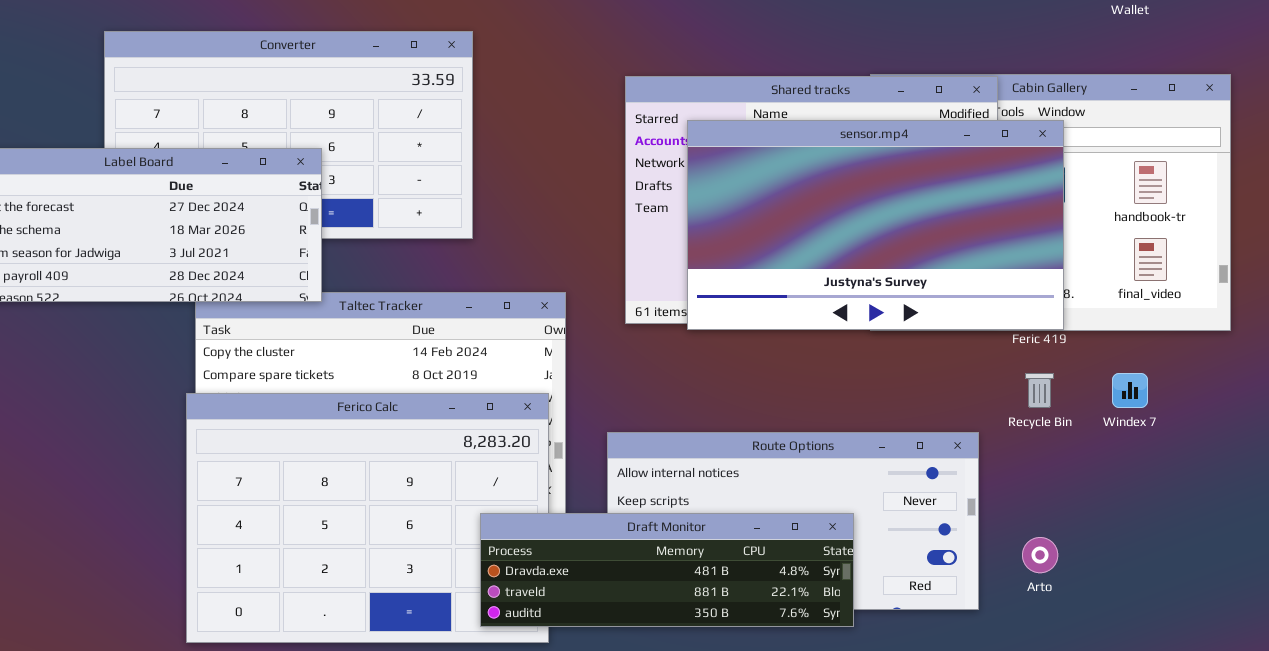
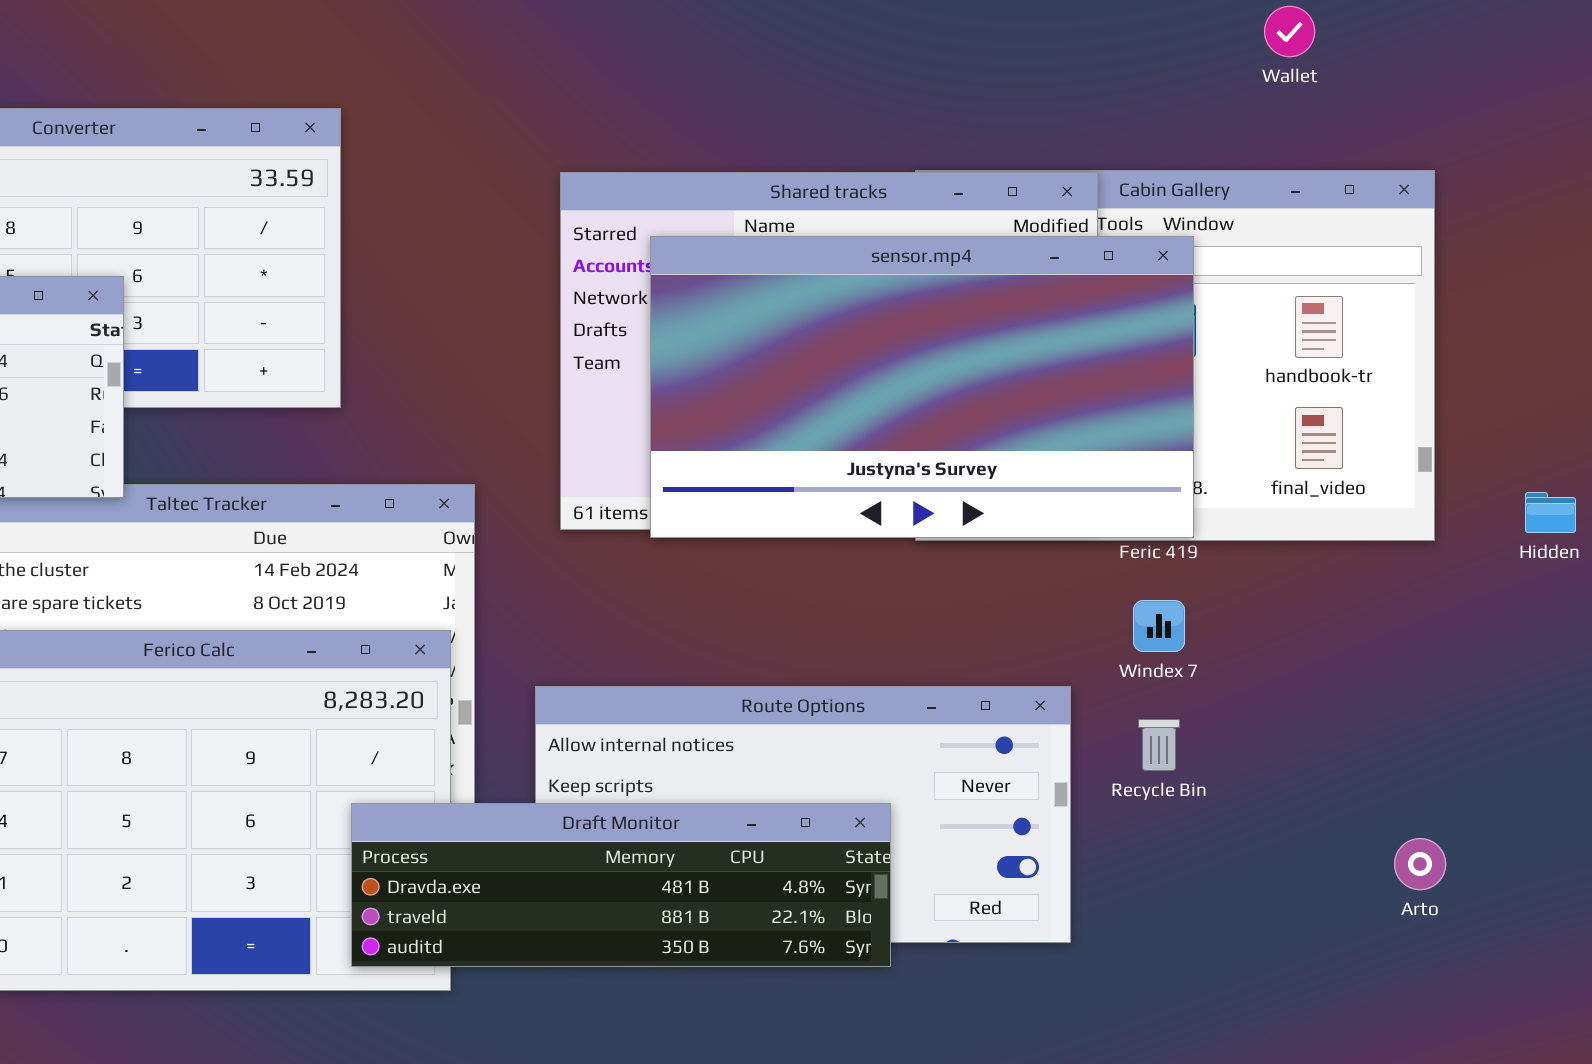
Recycle Bin: [1025,373,1054,408] -> [1138,719,1180,771], moved
Windex 7: [1112,373,1148,408] -> [1133,600,1185,652], moved
Arto: [1022,537,1058,573] -> [1394,838,1446,890], moved

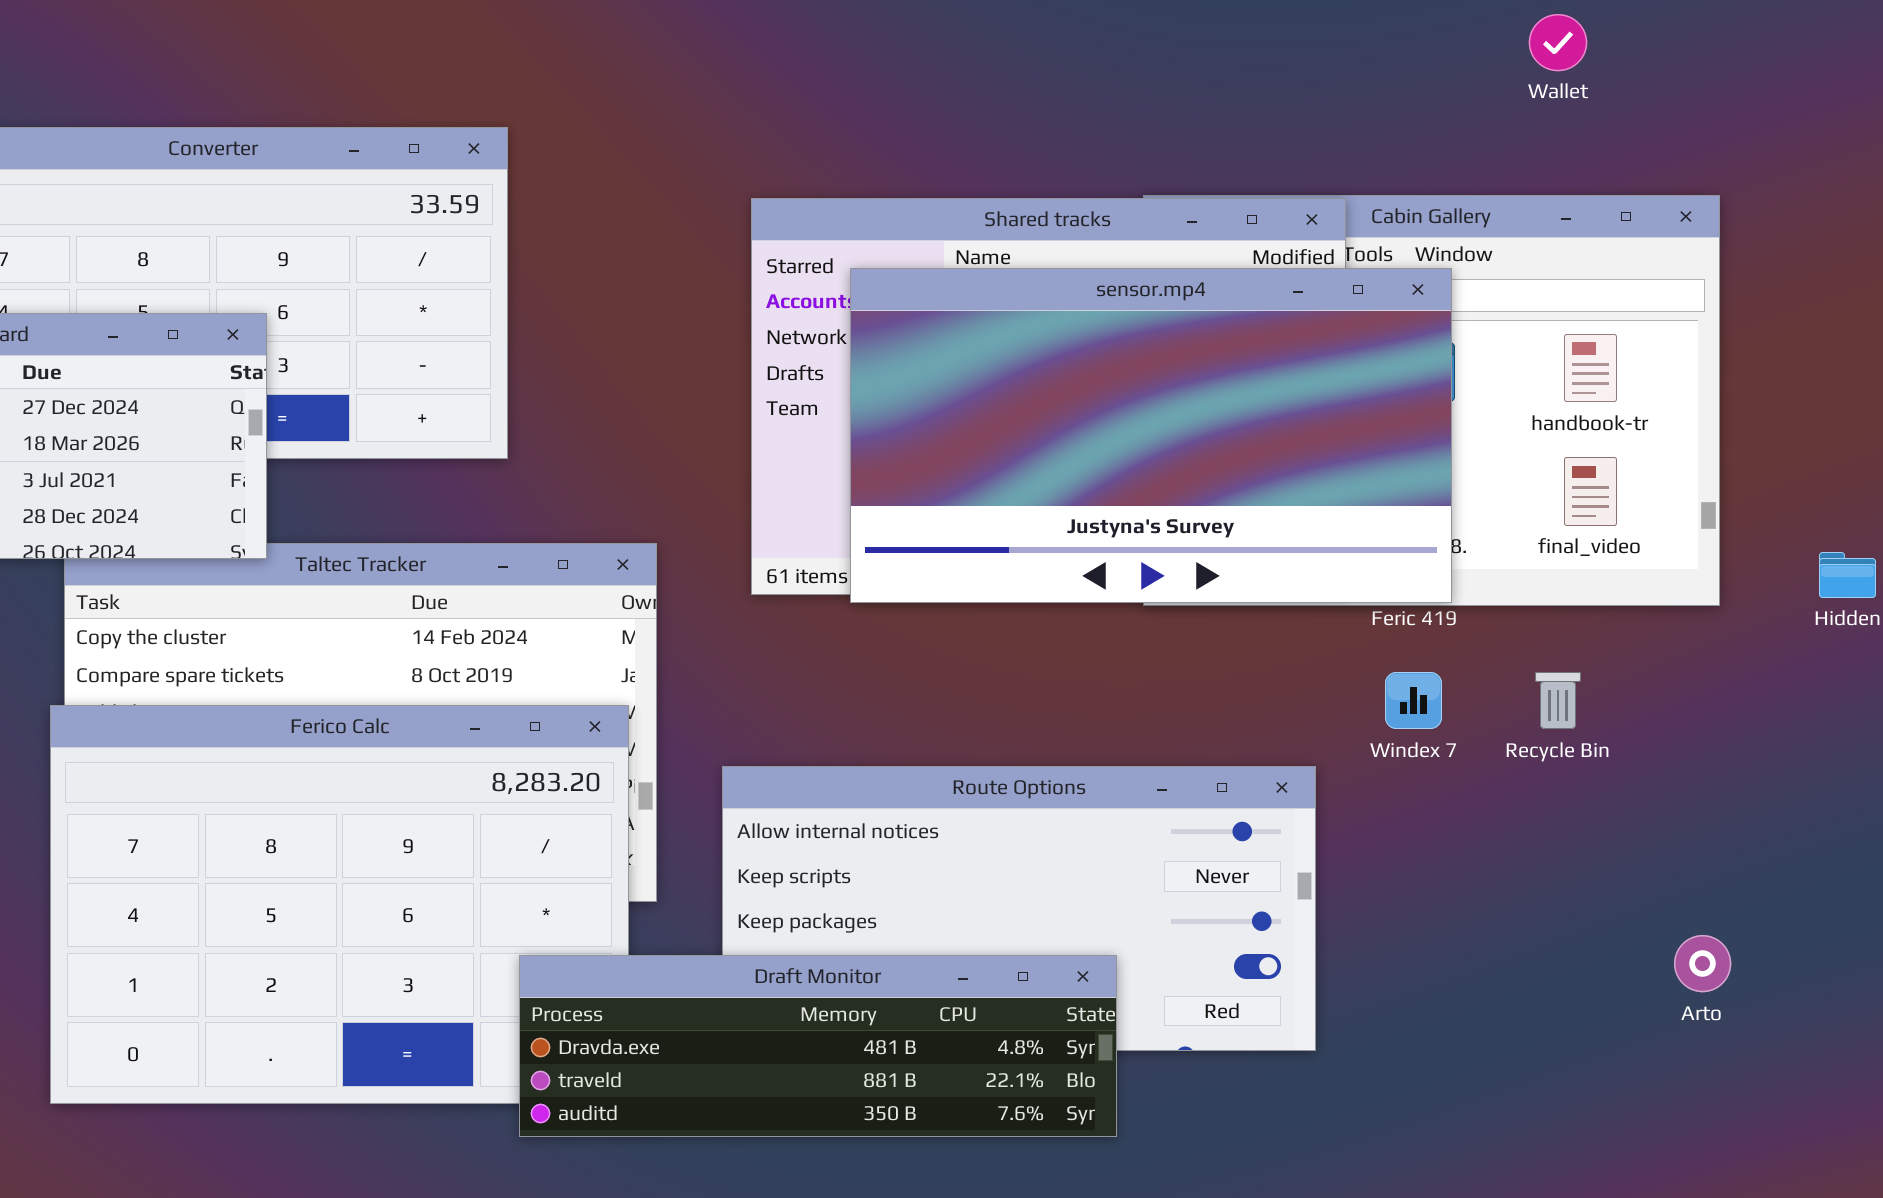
Recycle Bin: [1138,719,1180,771] -> [1535,672,1581,729], moved
Draft Monitor: [351,803,891,967] -> [519,955,1117,1137], moved

